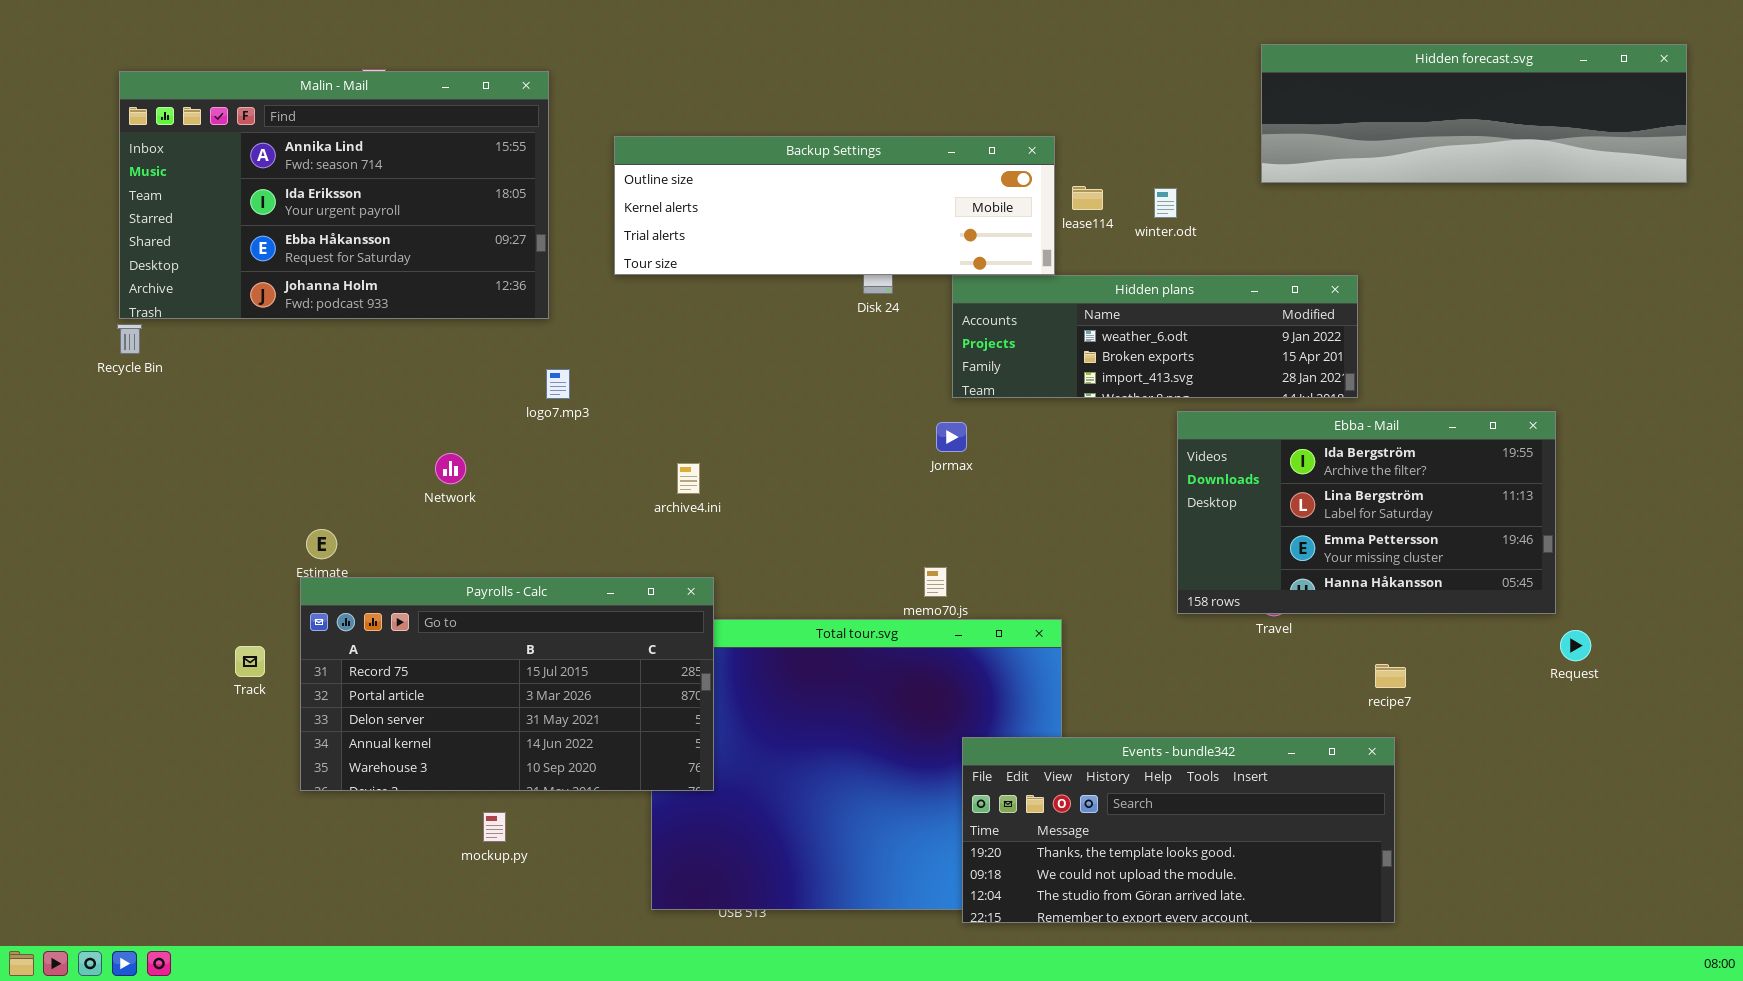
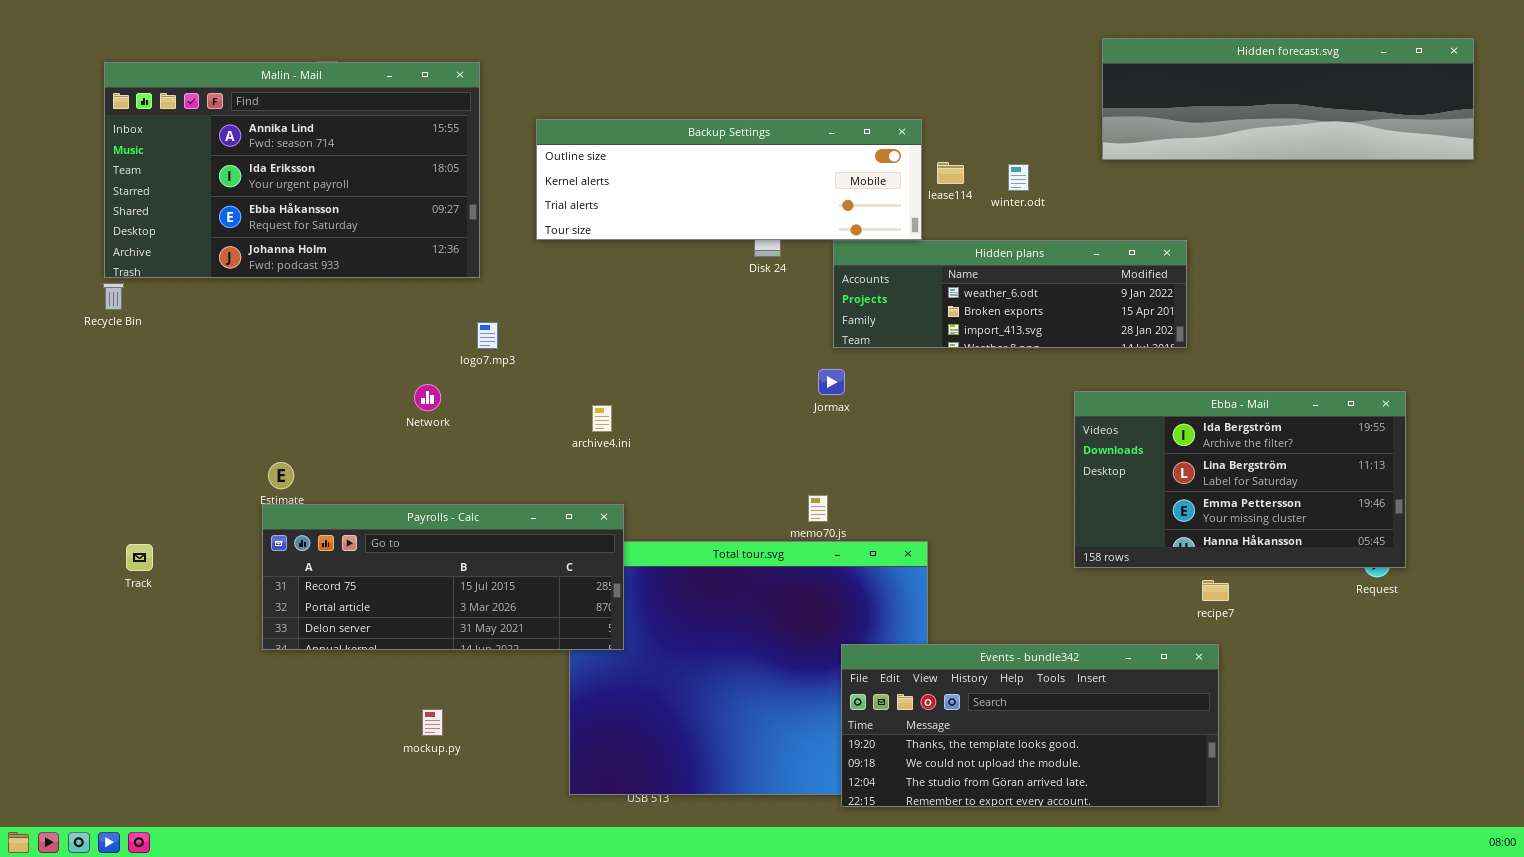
Ebba - Mail: [1177,411,1556,614] -> [1074,391,1406,568], moved
Network: [435,453,466,484] -> [414,384,441,411], moved
Payrolls - Calc: [300,577,714,791] -> [262,504,624,650], resized
Track: [235,646,265,677] -> [126,544,153,571], moved

